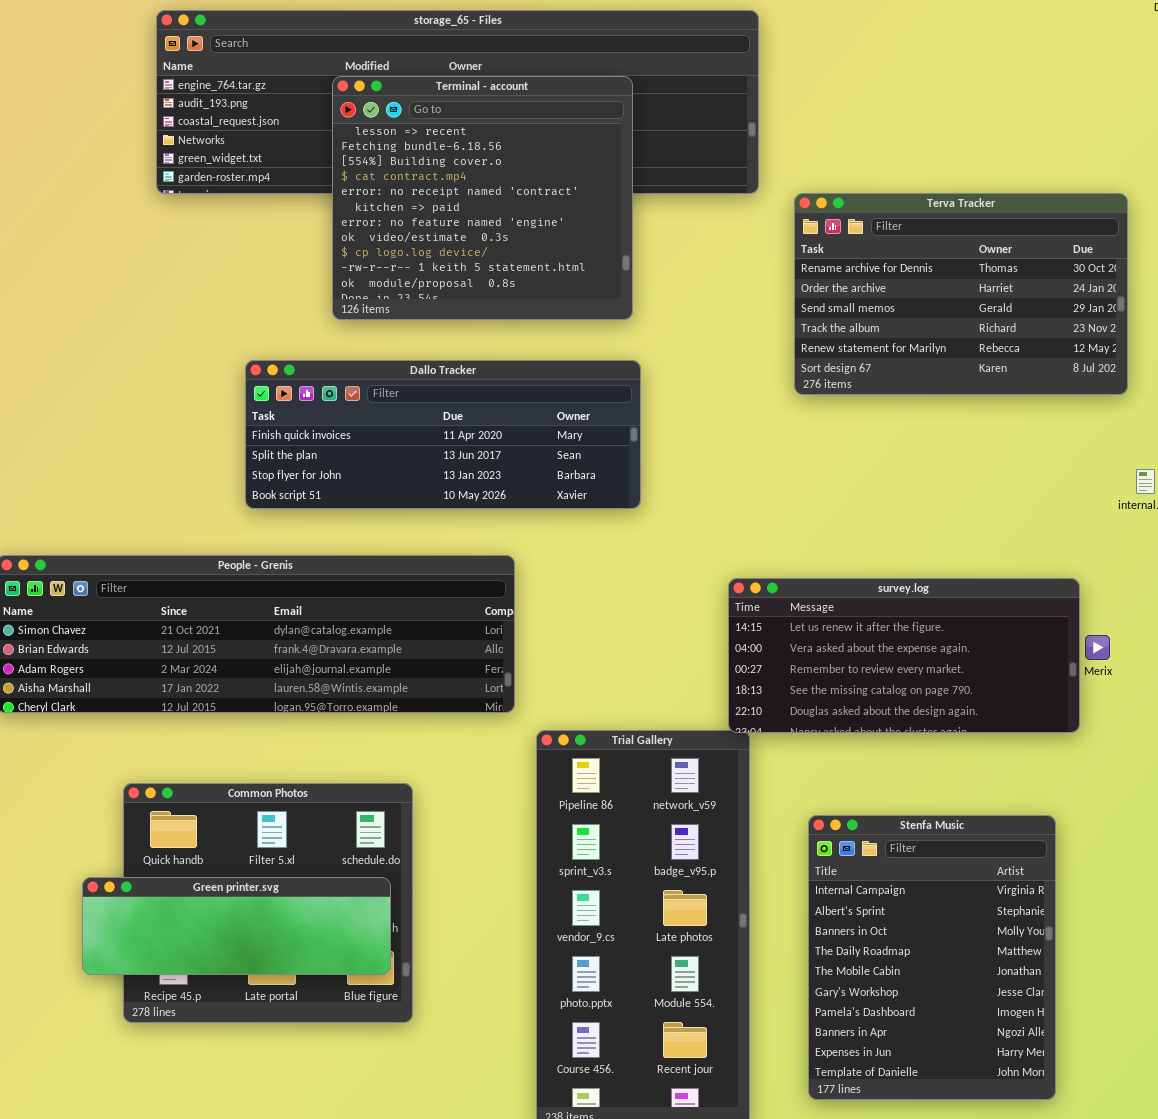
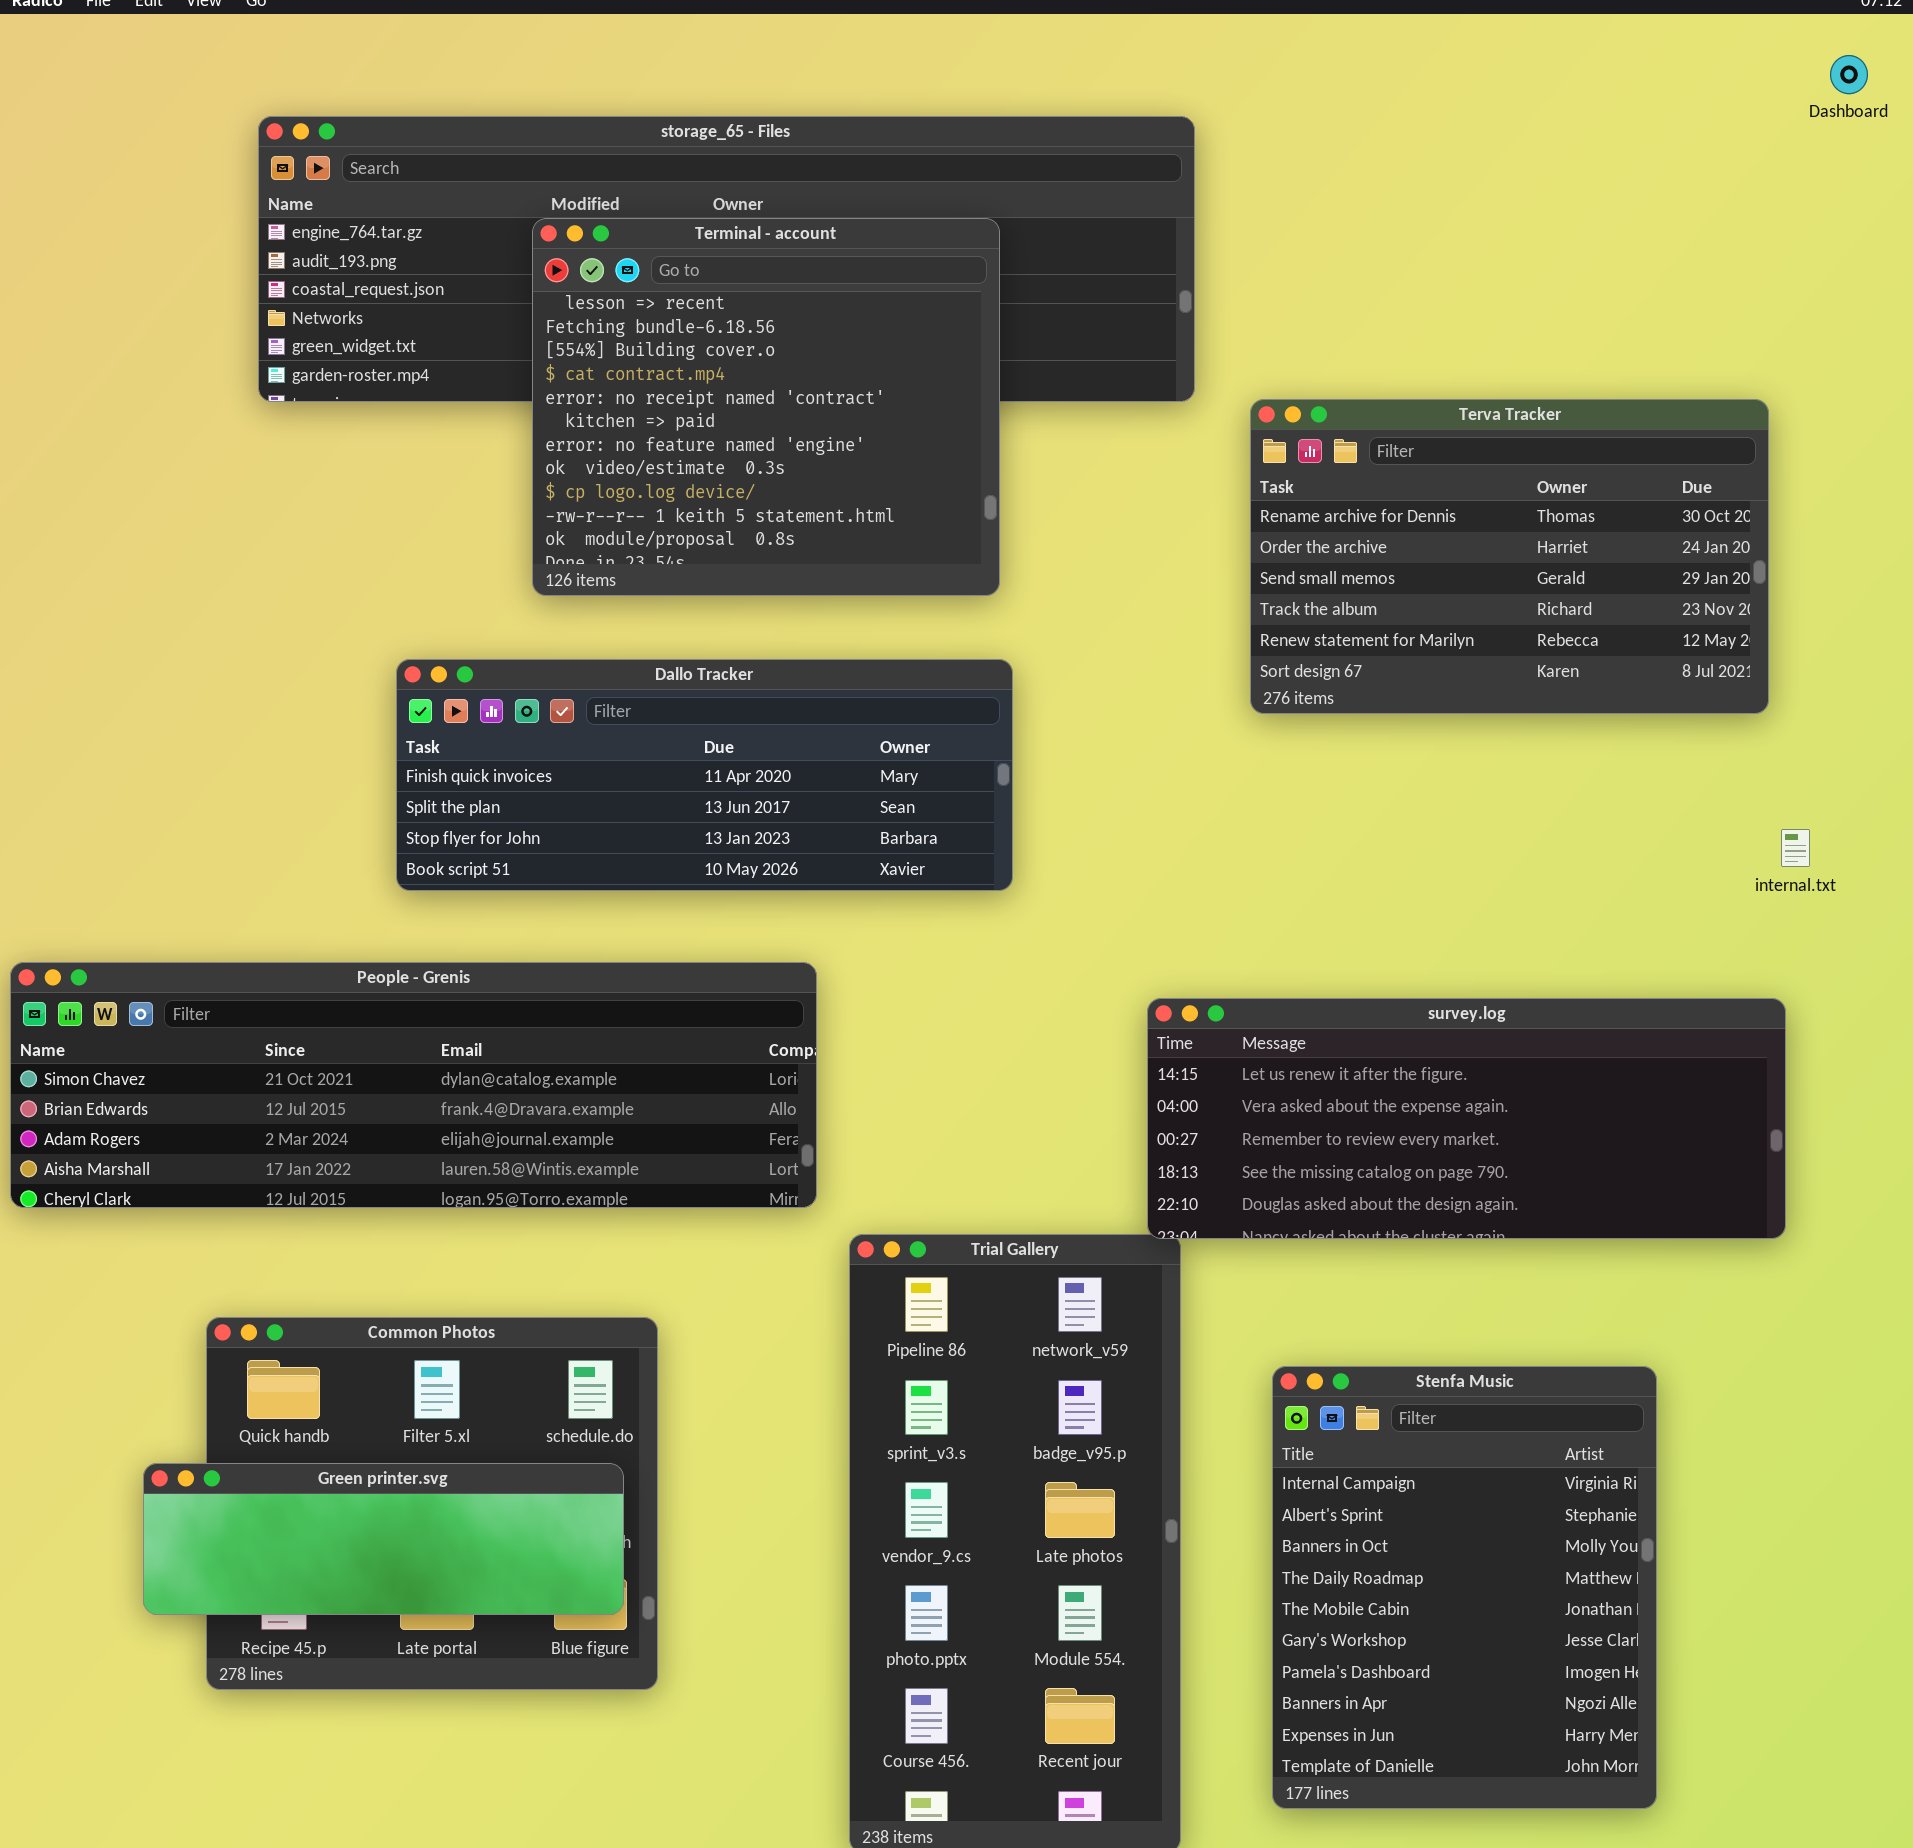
survey.log: [728,578,1080,733] -> [1147,998,1786,1239], resized

